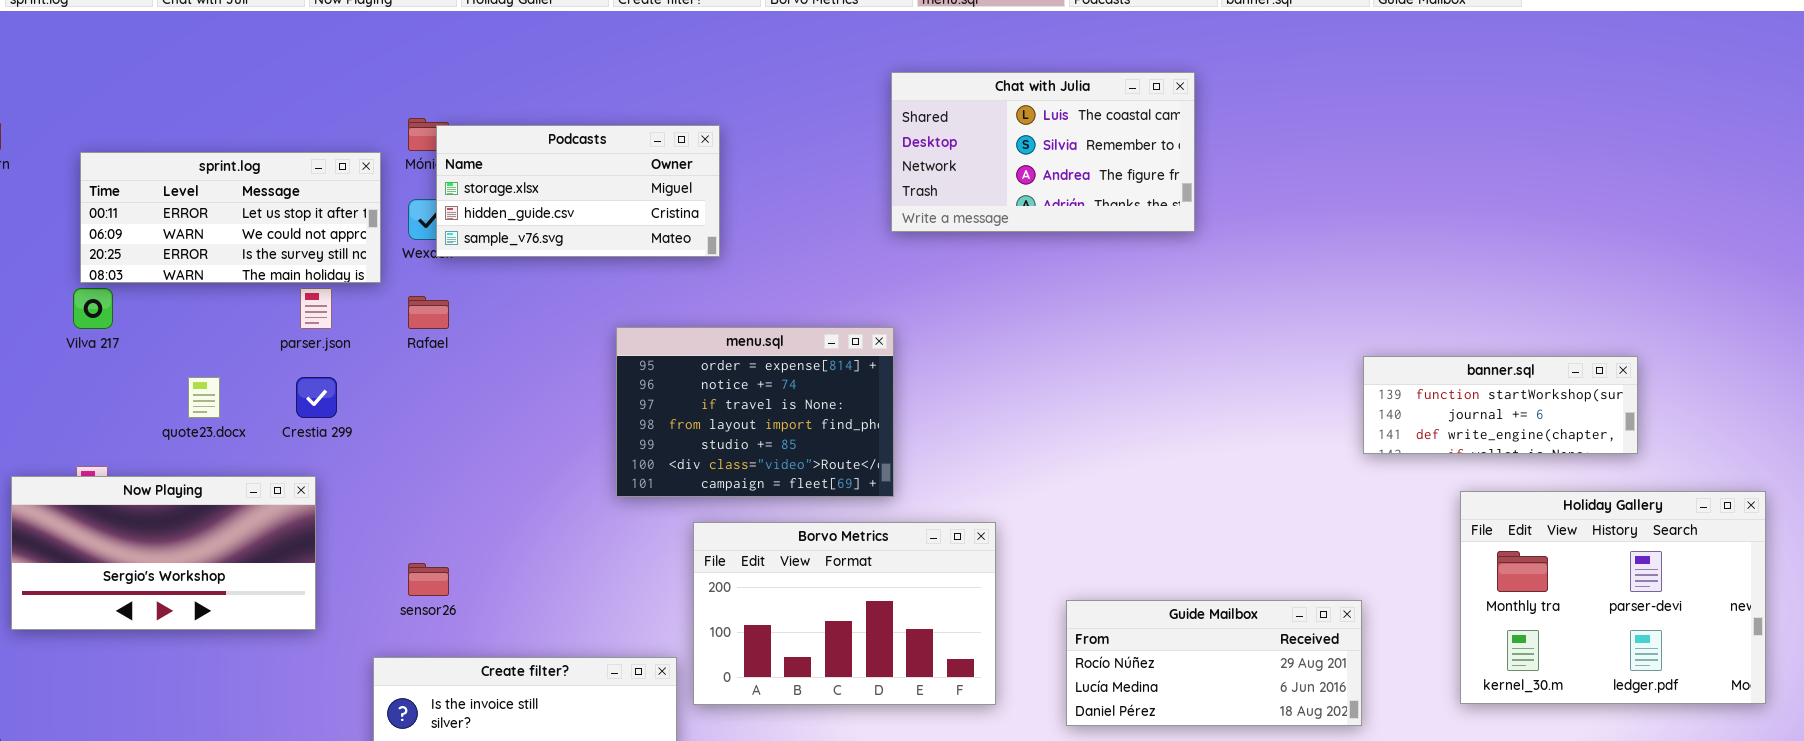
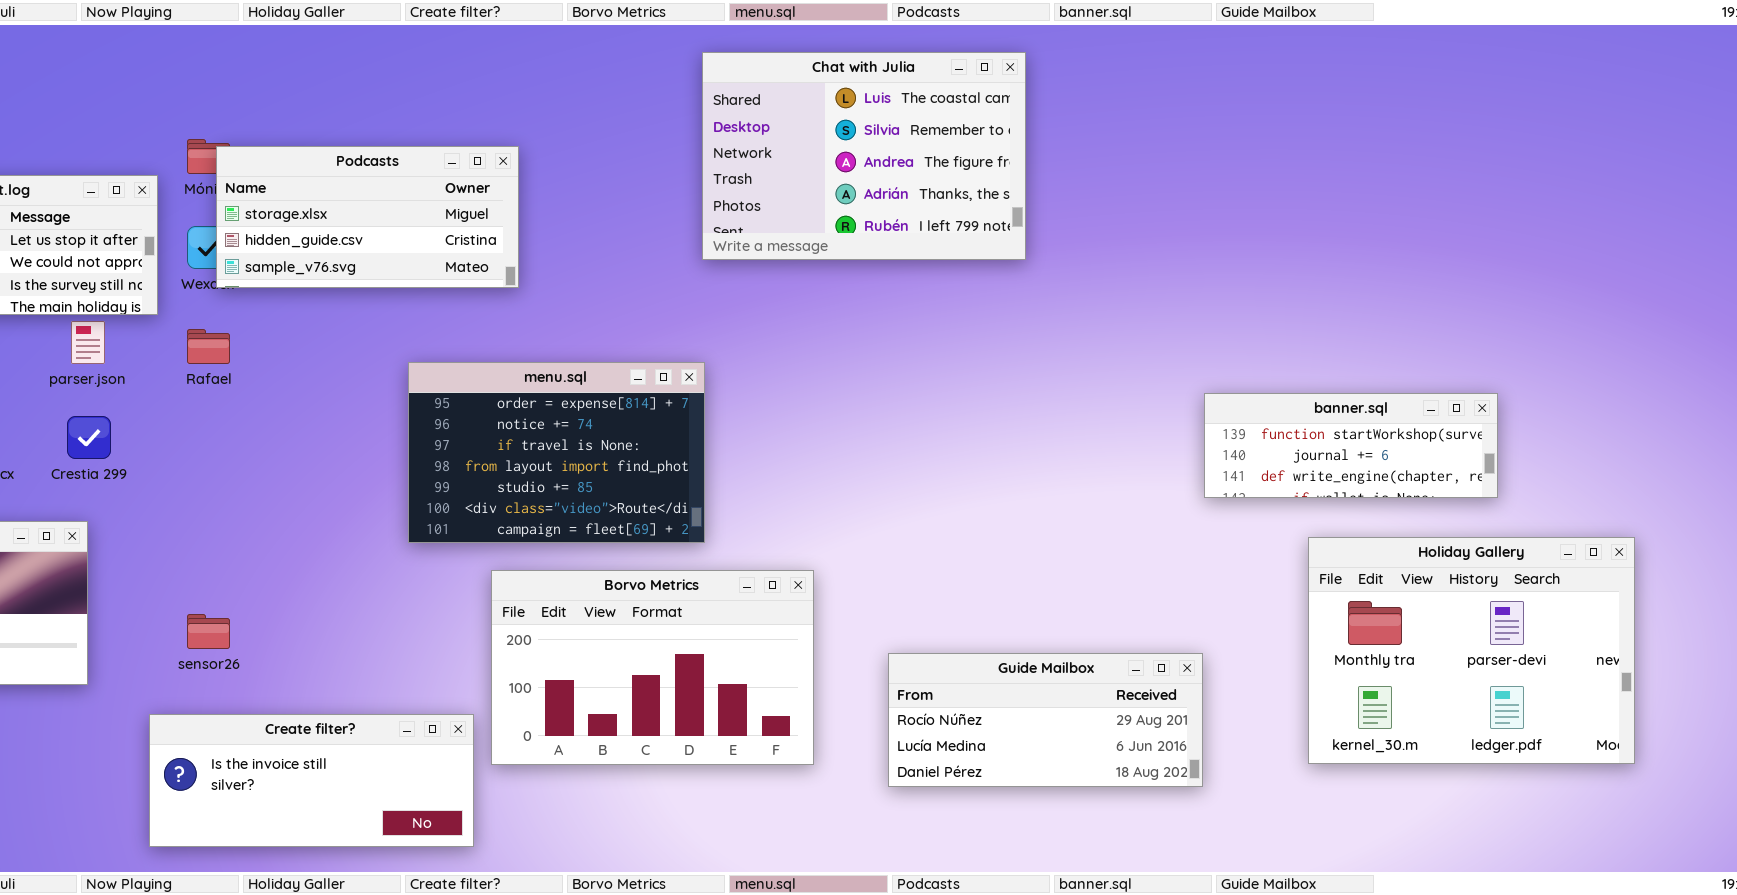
Chat with Julia: [891,72,1195,232] -> [702,52,1026,260], resized

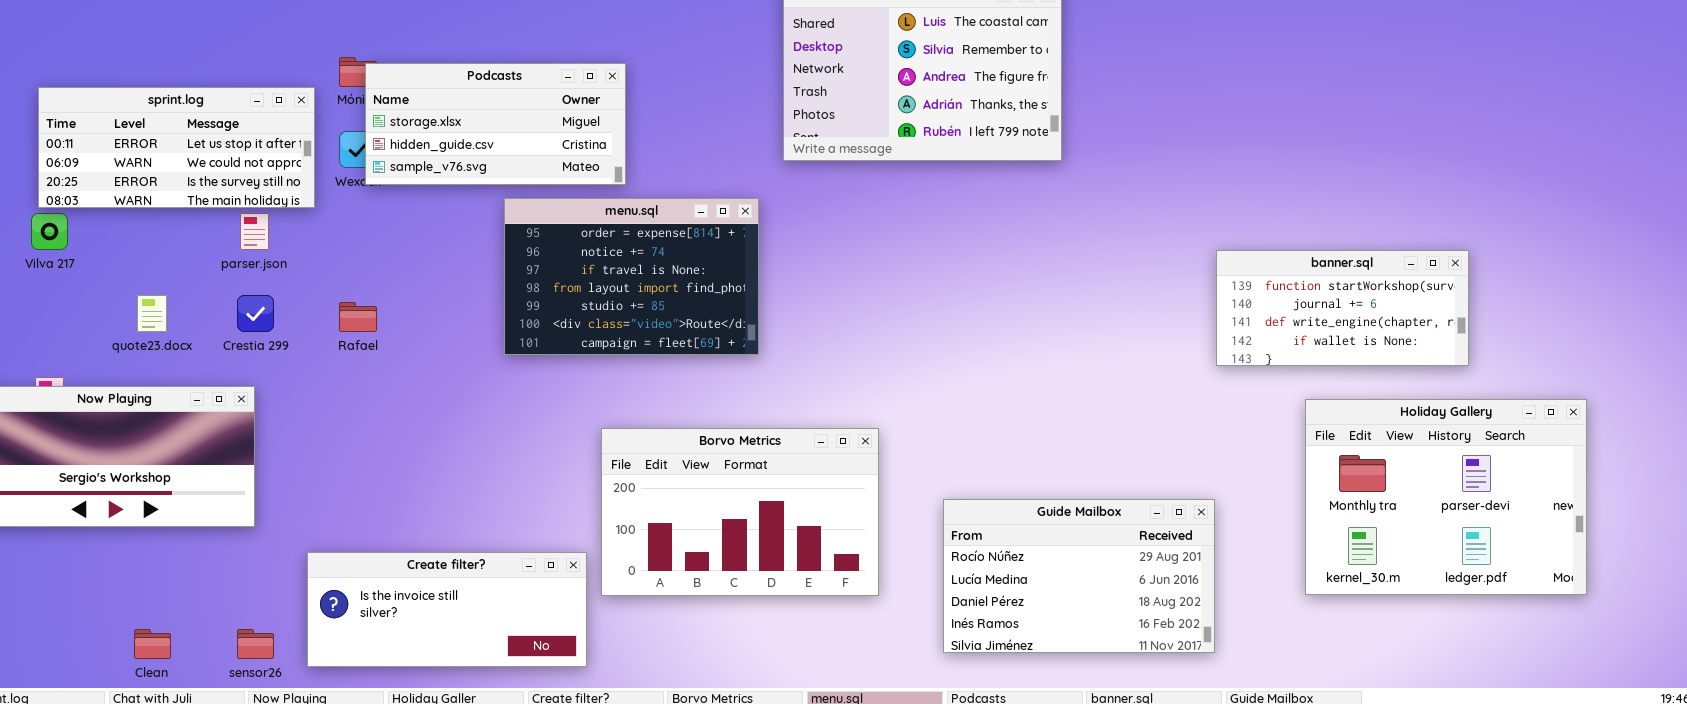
Rafael: [187,329,230,364] -> [339,302,377,332], moved
menu.sql: [408,362,705,543] -> [504,198,759,355], moved
banner.sql: [1204,393,1498,498] -> [1216,250,1469,366], resized
sensor26: [187,614,230,649] -> [237,629,274,659], moved
Guide Mailbox: [888,653,1203,787] -> [943,499,1215,653], resized

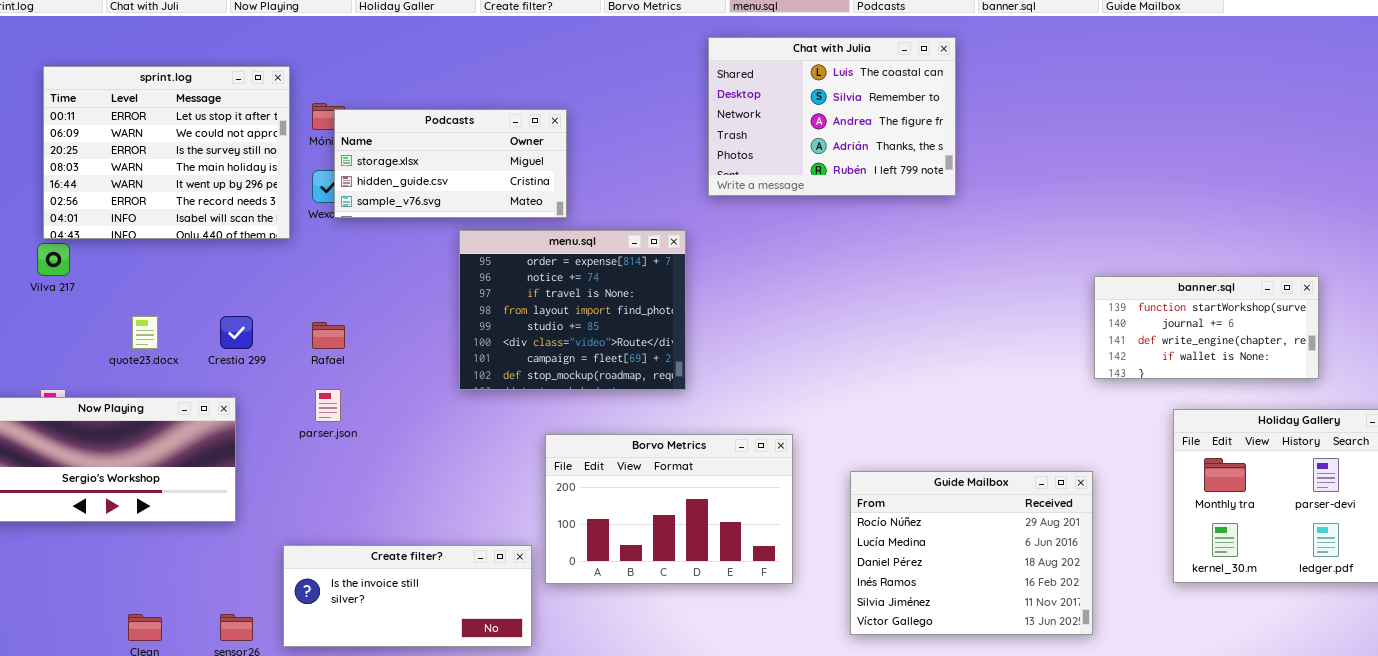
sprint.log: [38,87,315,208] -> [43,66,290,239], resized
menu.sql: [504,198,759,355] -> [459,230,686,390], resized
parser.json: [240,213,269,250] -> [315,389,341,422], moved
Guide Mailbox: [943,499,1215,653] -> [850,471,1093,635], resized

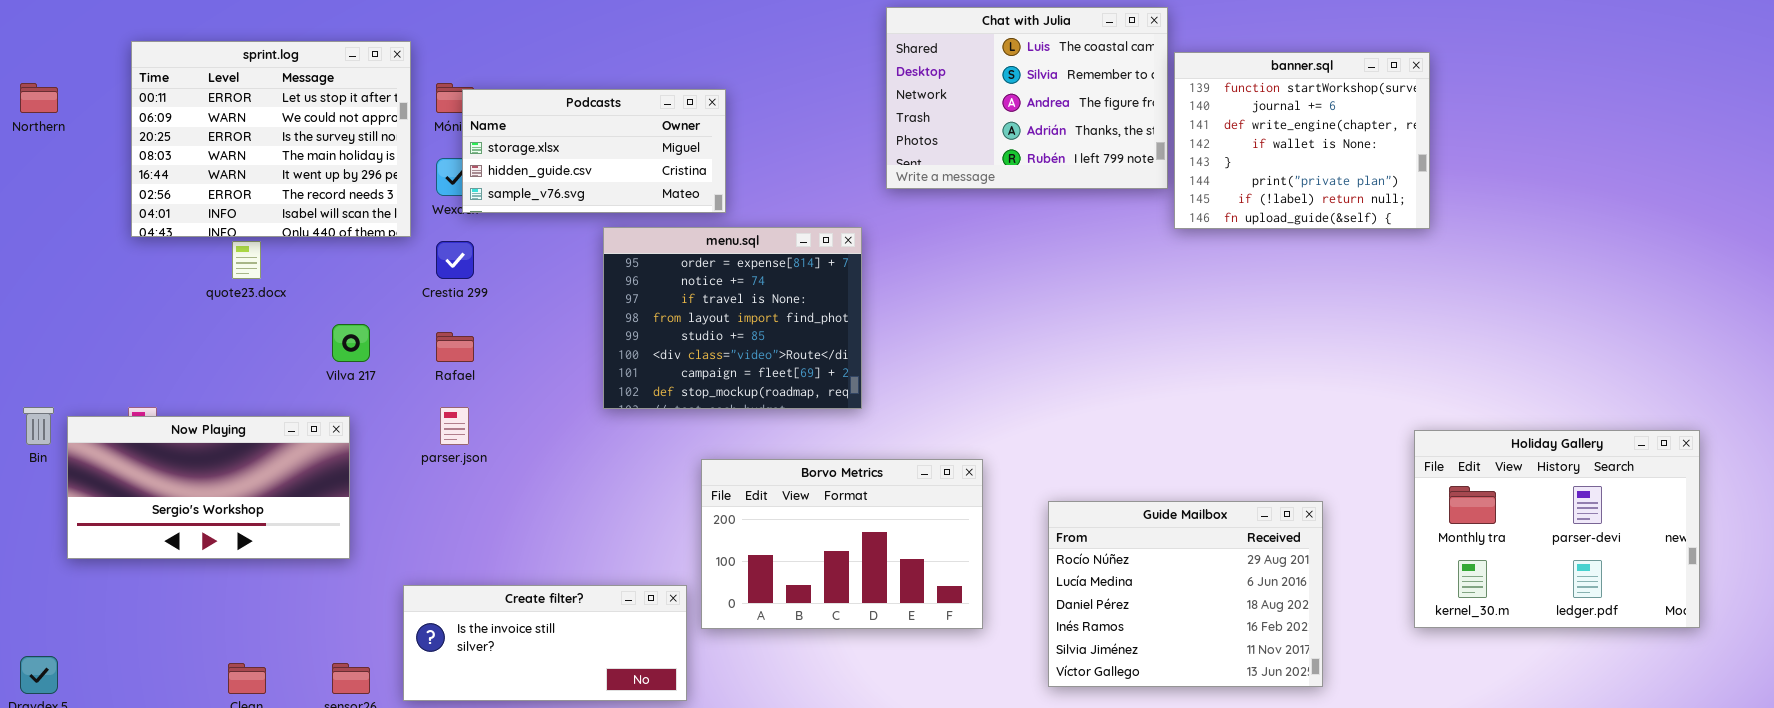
Vilva 217: [37,243,70,276] -> [332,324,370,362], moved
banner.sql: [1094,276,1319,379] -> [1174,52,1430,229], moved, resized
quote23.docx: [132,316,158,349] -> [232,241,261,279], moved
Crestia 299: [220,316,253,349] -> [436,241,474,279], moved

